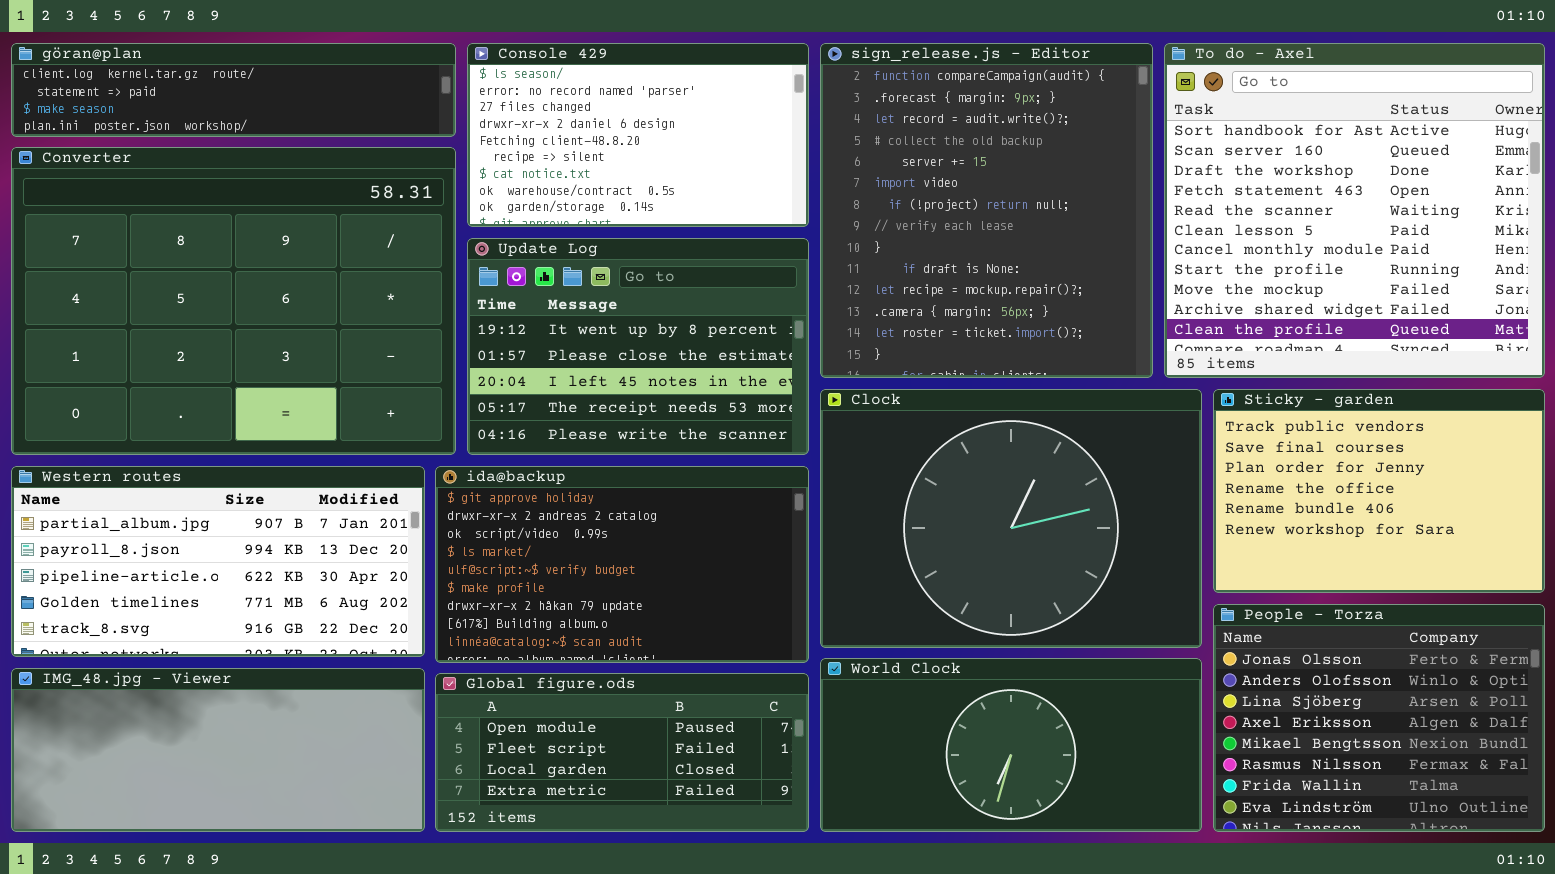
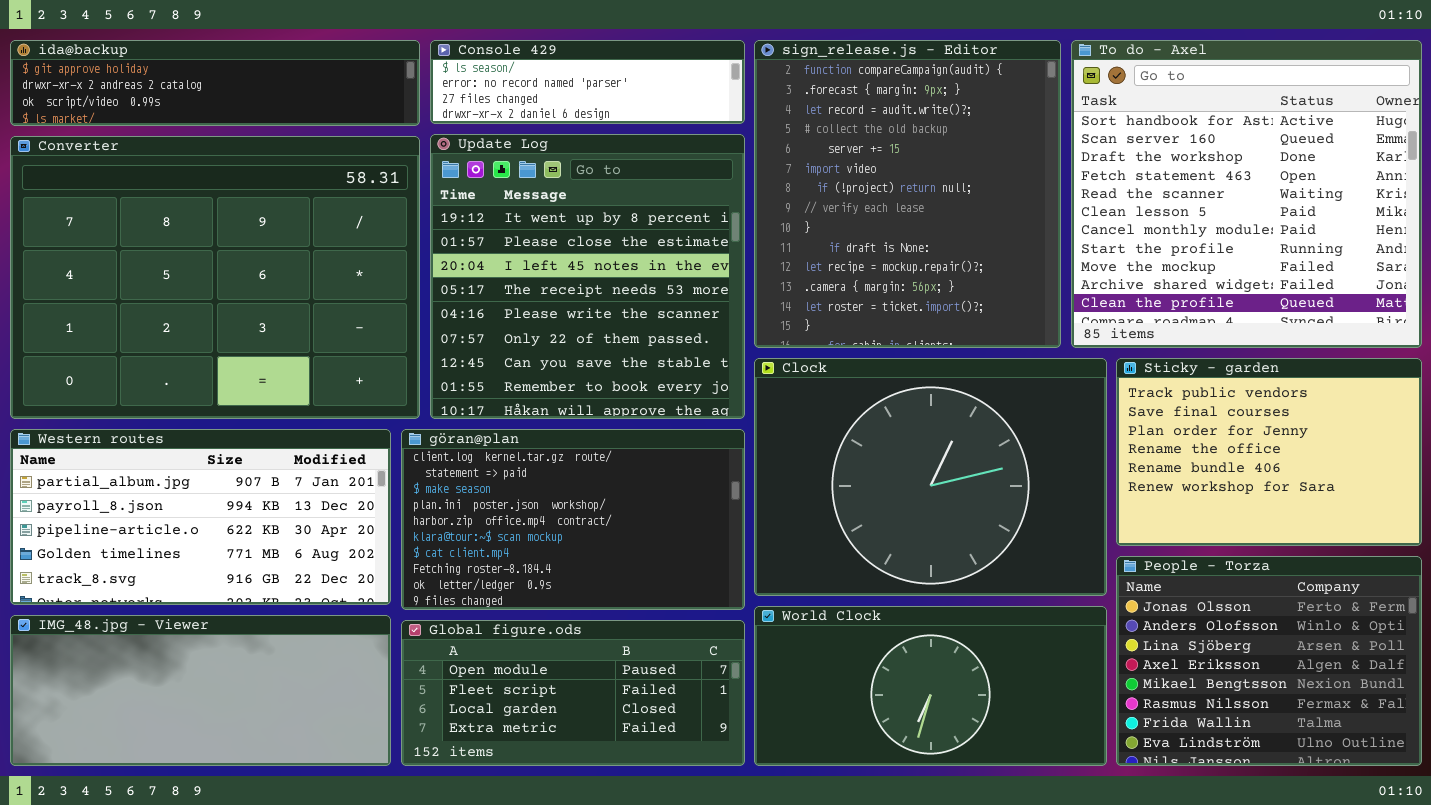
göran@plan: [11,43,456,137] -> [401,429,745,610], moved, resized
Console 429: [467,43,809,227] -> [430,40,745,124], resized
Update Log: [467,238,809,455] -> [430,134,745,419], resized
ida@backup: [435,466,809,663] -> [10,40,420,126], moved, resized

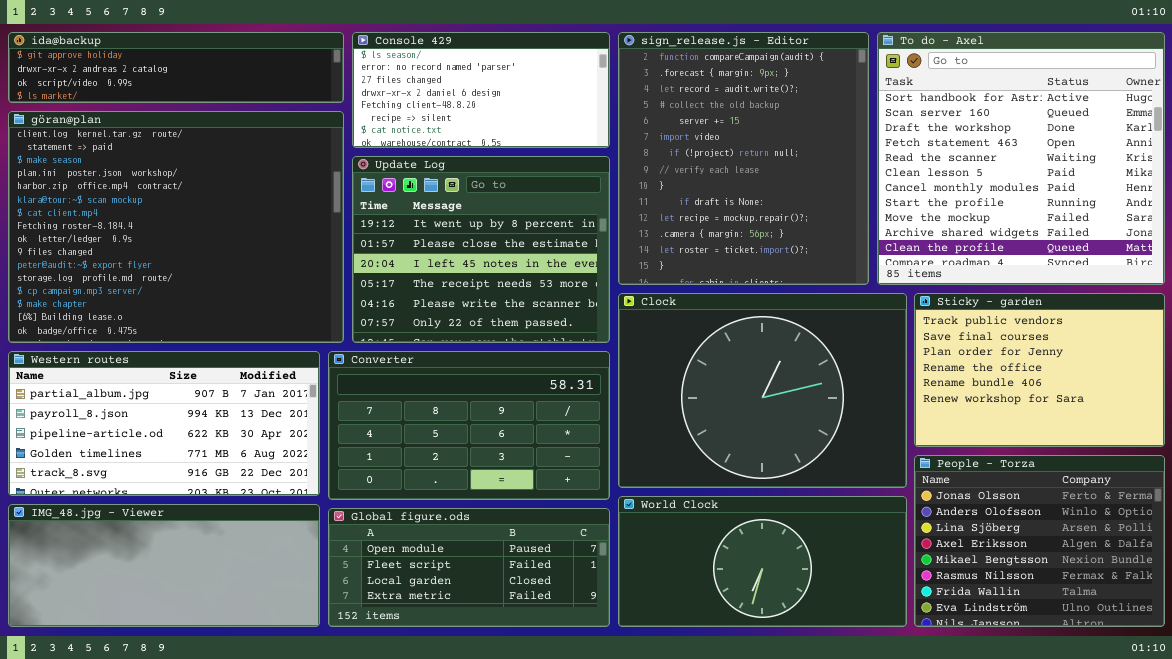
Console 429: [430,40,745,124] -> [352,32,610,148], resized
Update Log: [430,134,745,419] -> [352,156,610,343], resized
Converter: [10,136,420,419] -> [328,351,610,500], moved, resized
göran@plan: [401,429,745,610] -> [8,111,344,343], moved, resized

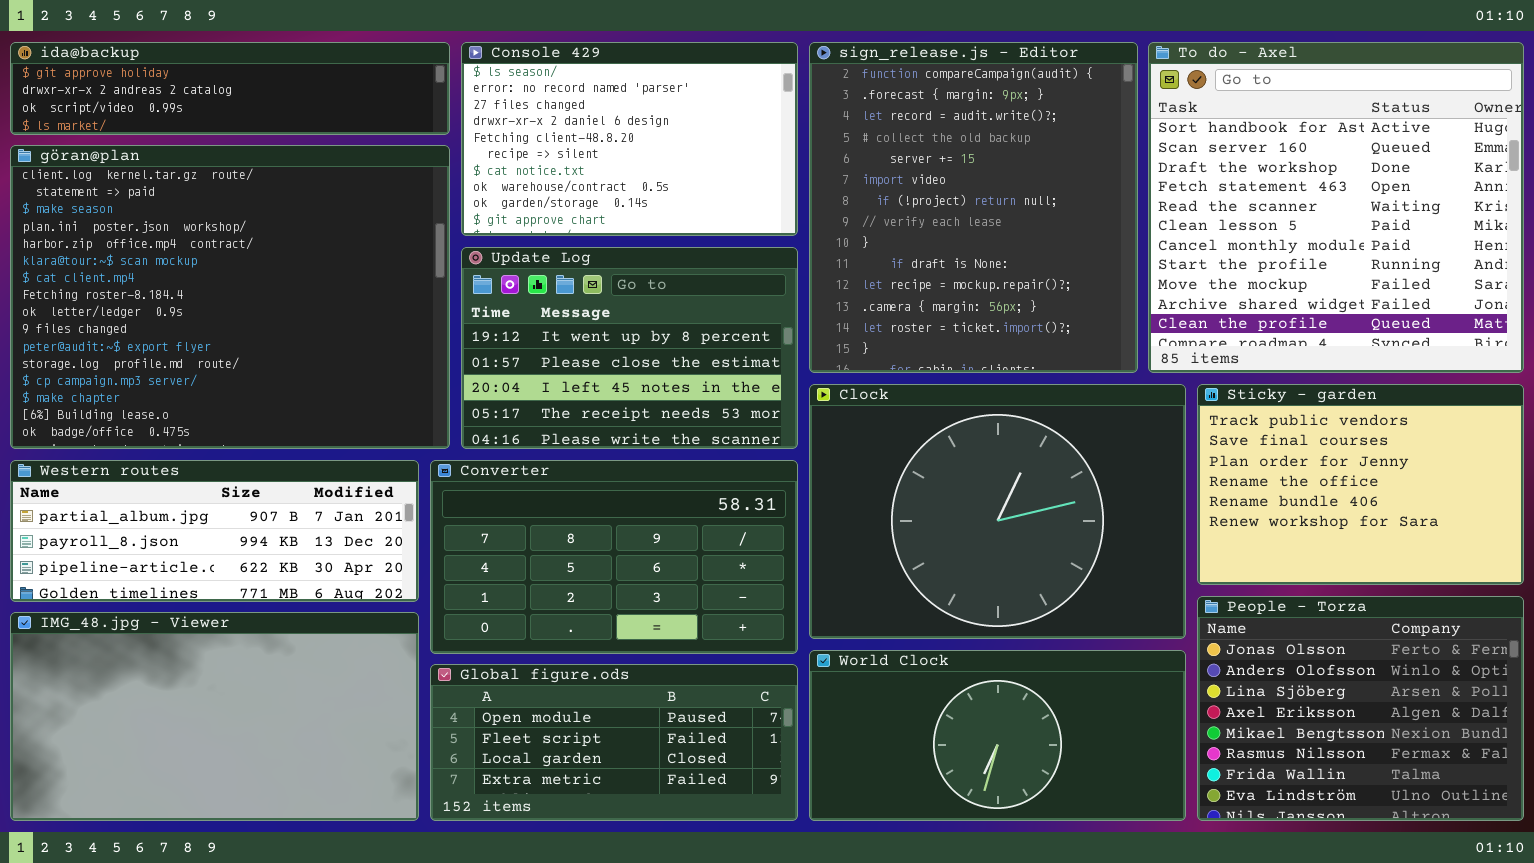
Console 429: [352,32,610,148] -> [461,42,798,236], resized
Update Log: [352,156,610,343] -> [461,247,798,449], resized
Western routes: [8,351,320,496] -> [10,460,419,602], resized
IMG_48.jpg - Viewer: [8,504,320,627] -> [10,612,419,821], resized

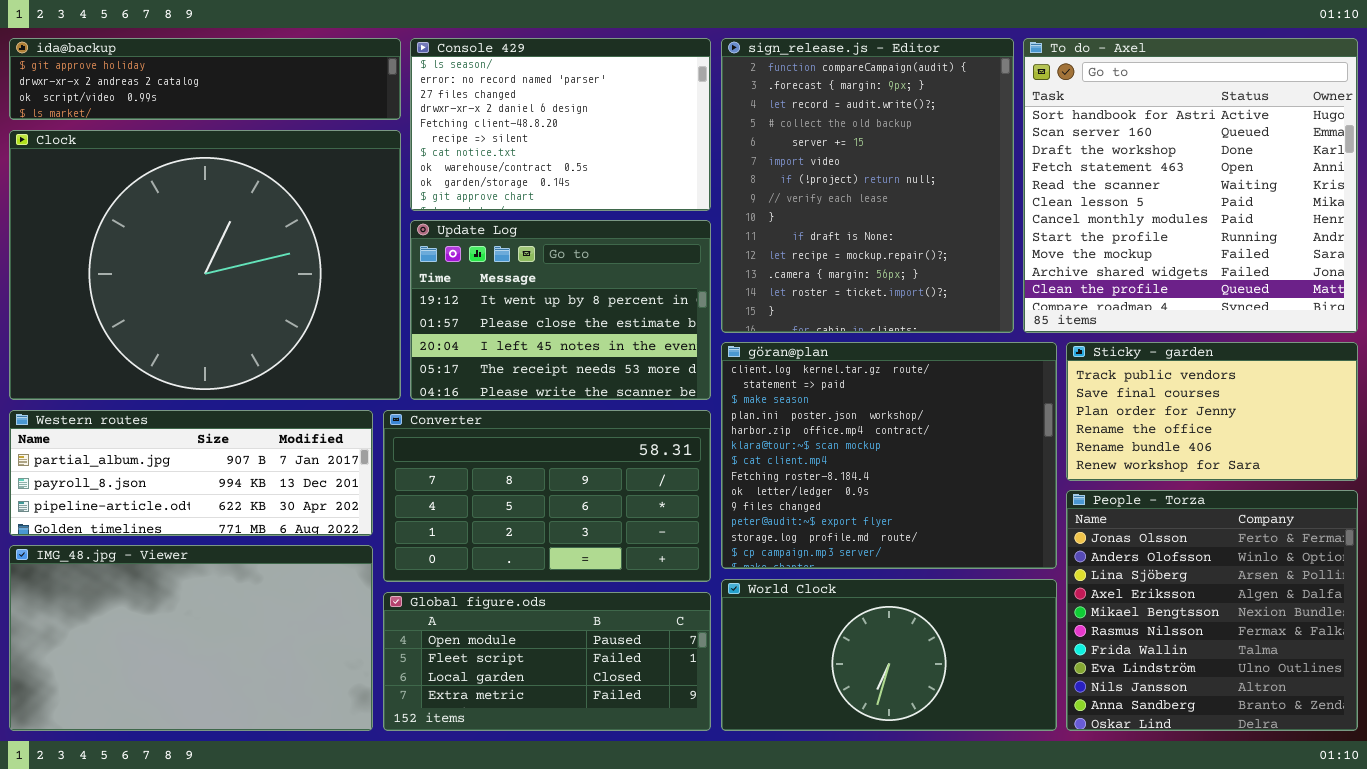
göran@plan: [10,145,450,449] -> [721,342,1057,569], moved, resized
Clock: [809,384,1186,639] -> [9,130,401,400], moved, resized
Sticky - garden: [1197,384,1524,585] -> [1066,342,1358,481], resized
People - Torza: [1197,596,1524,821] -> [1066,490,1358,731], resized

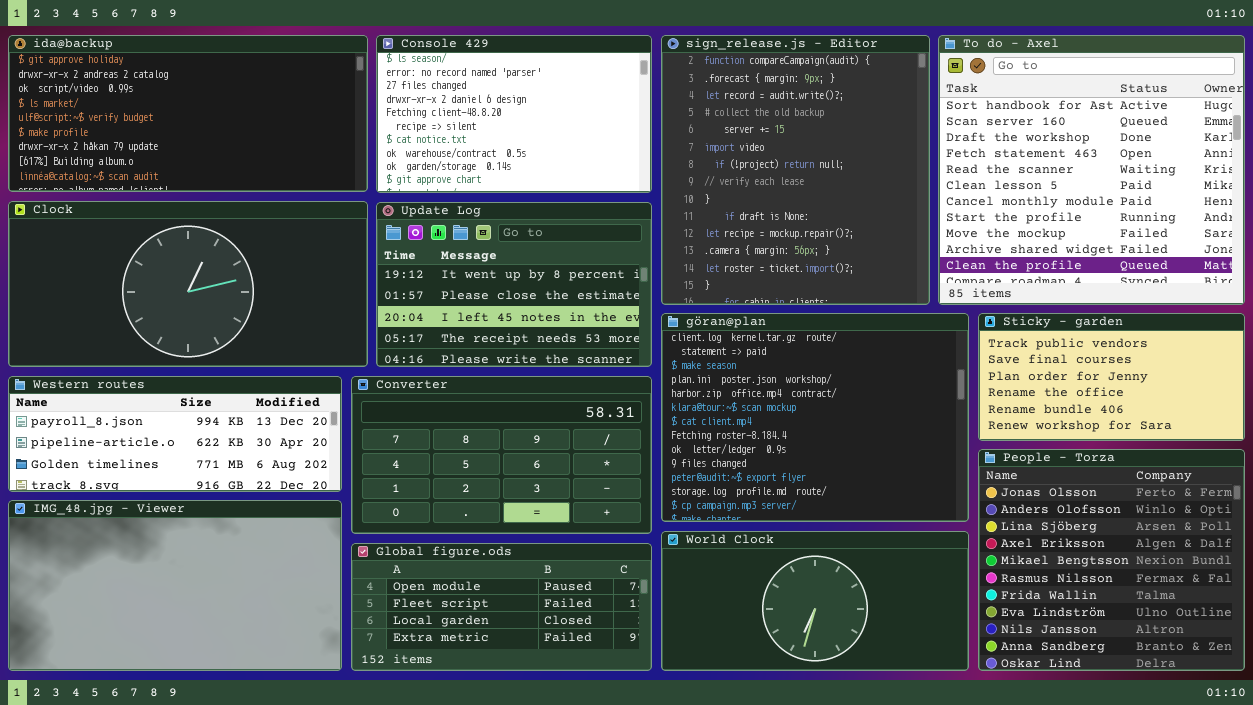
ida@backup: [9,38,401,120] -> [8,35,368,192], resized
Clock: [9,130,401,400] -> [8,201,368,367], resized
Western routes: [9,410,373,536] -> [8,376,342,492], scrolled down 1 row

